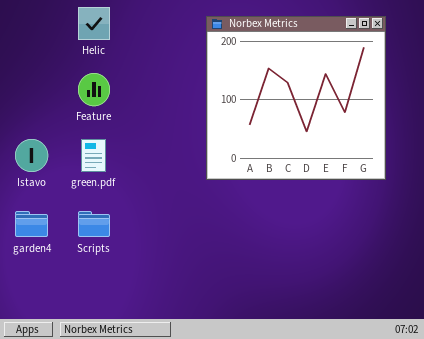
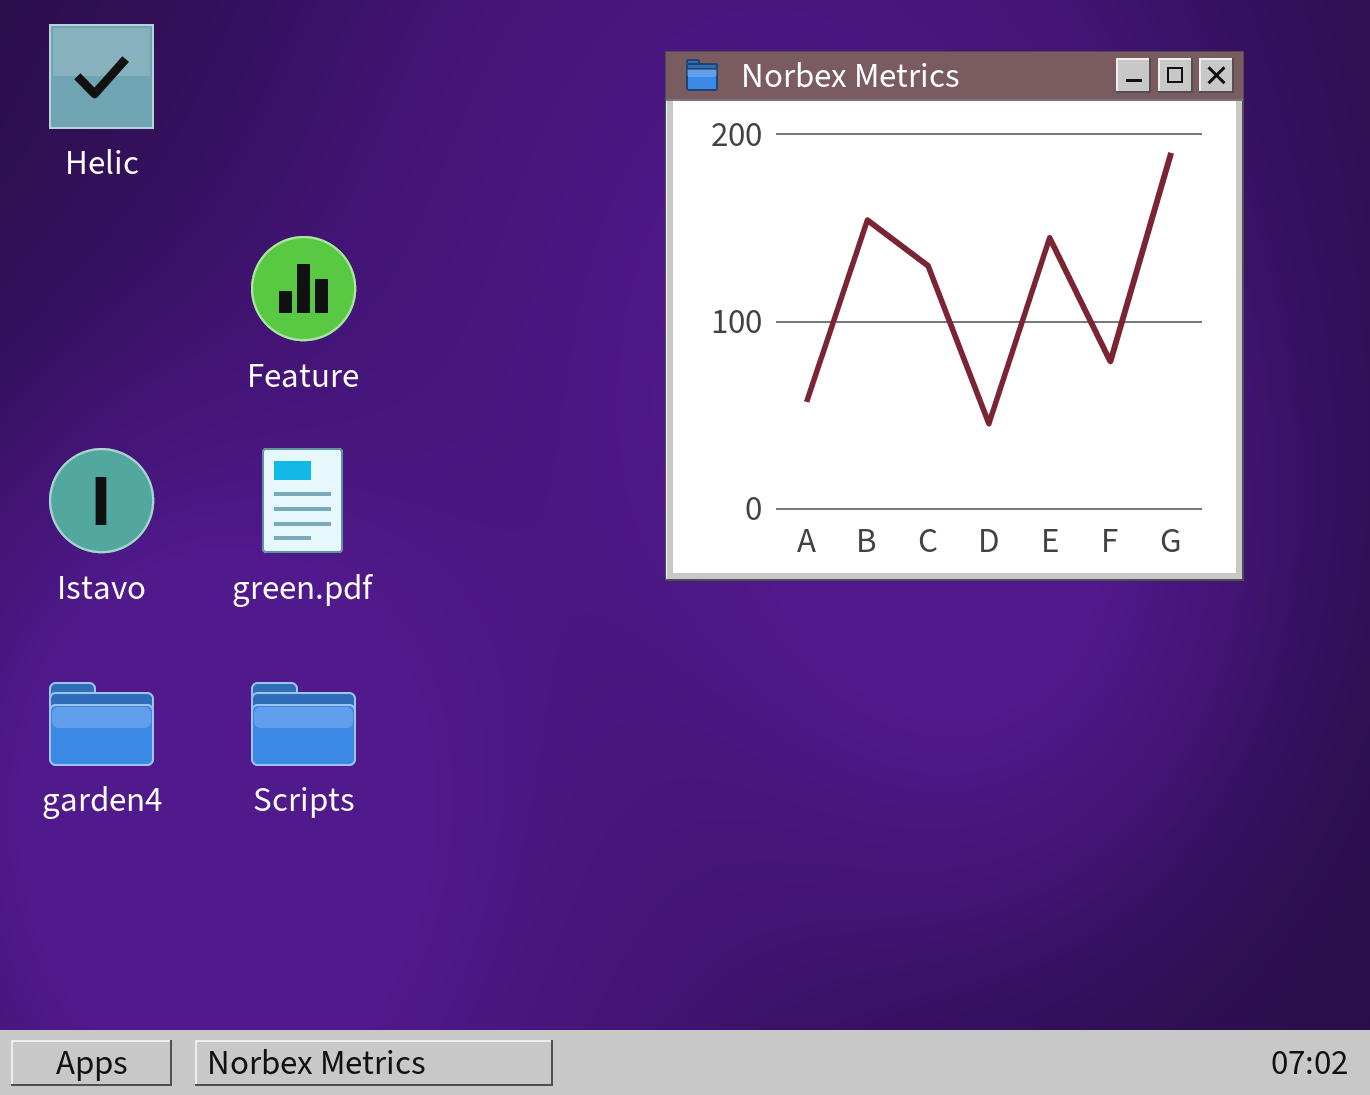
Helic: [78,7,110,40] -> [49,24,154,129], moved

